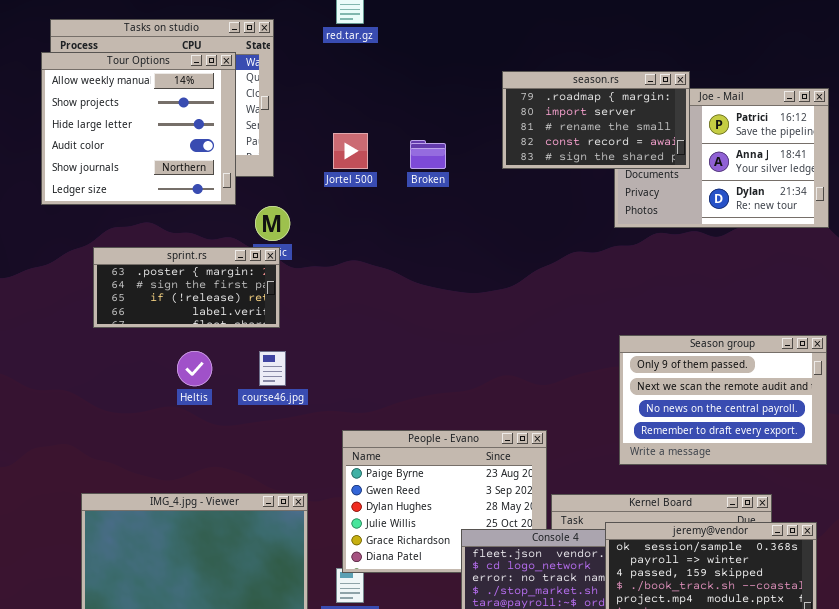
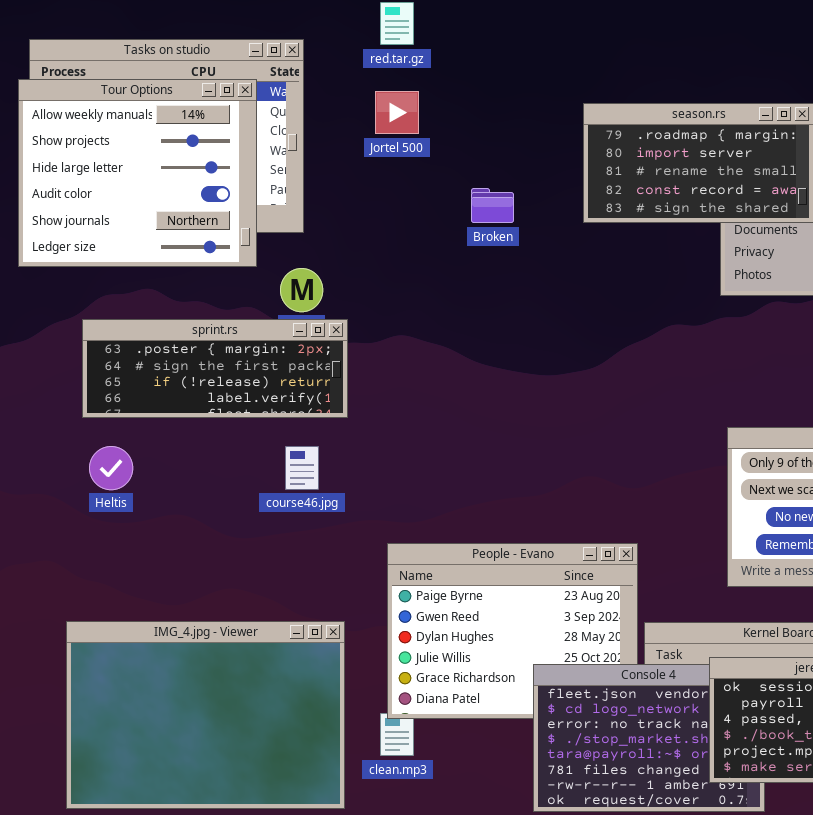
Jortel 500: [333,133,368,169] -> [375,91,419,134], moved
sprint.rs: [93,247,280,328] -> [82,319,348,418], resized
Heltis: [177,351,212,386] -> [89,446,133,490], moved

